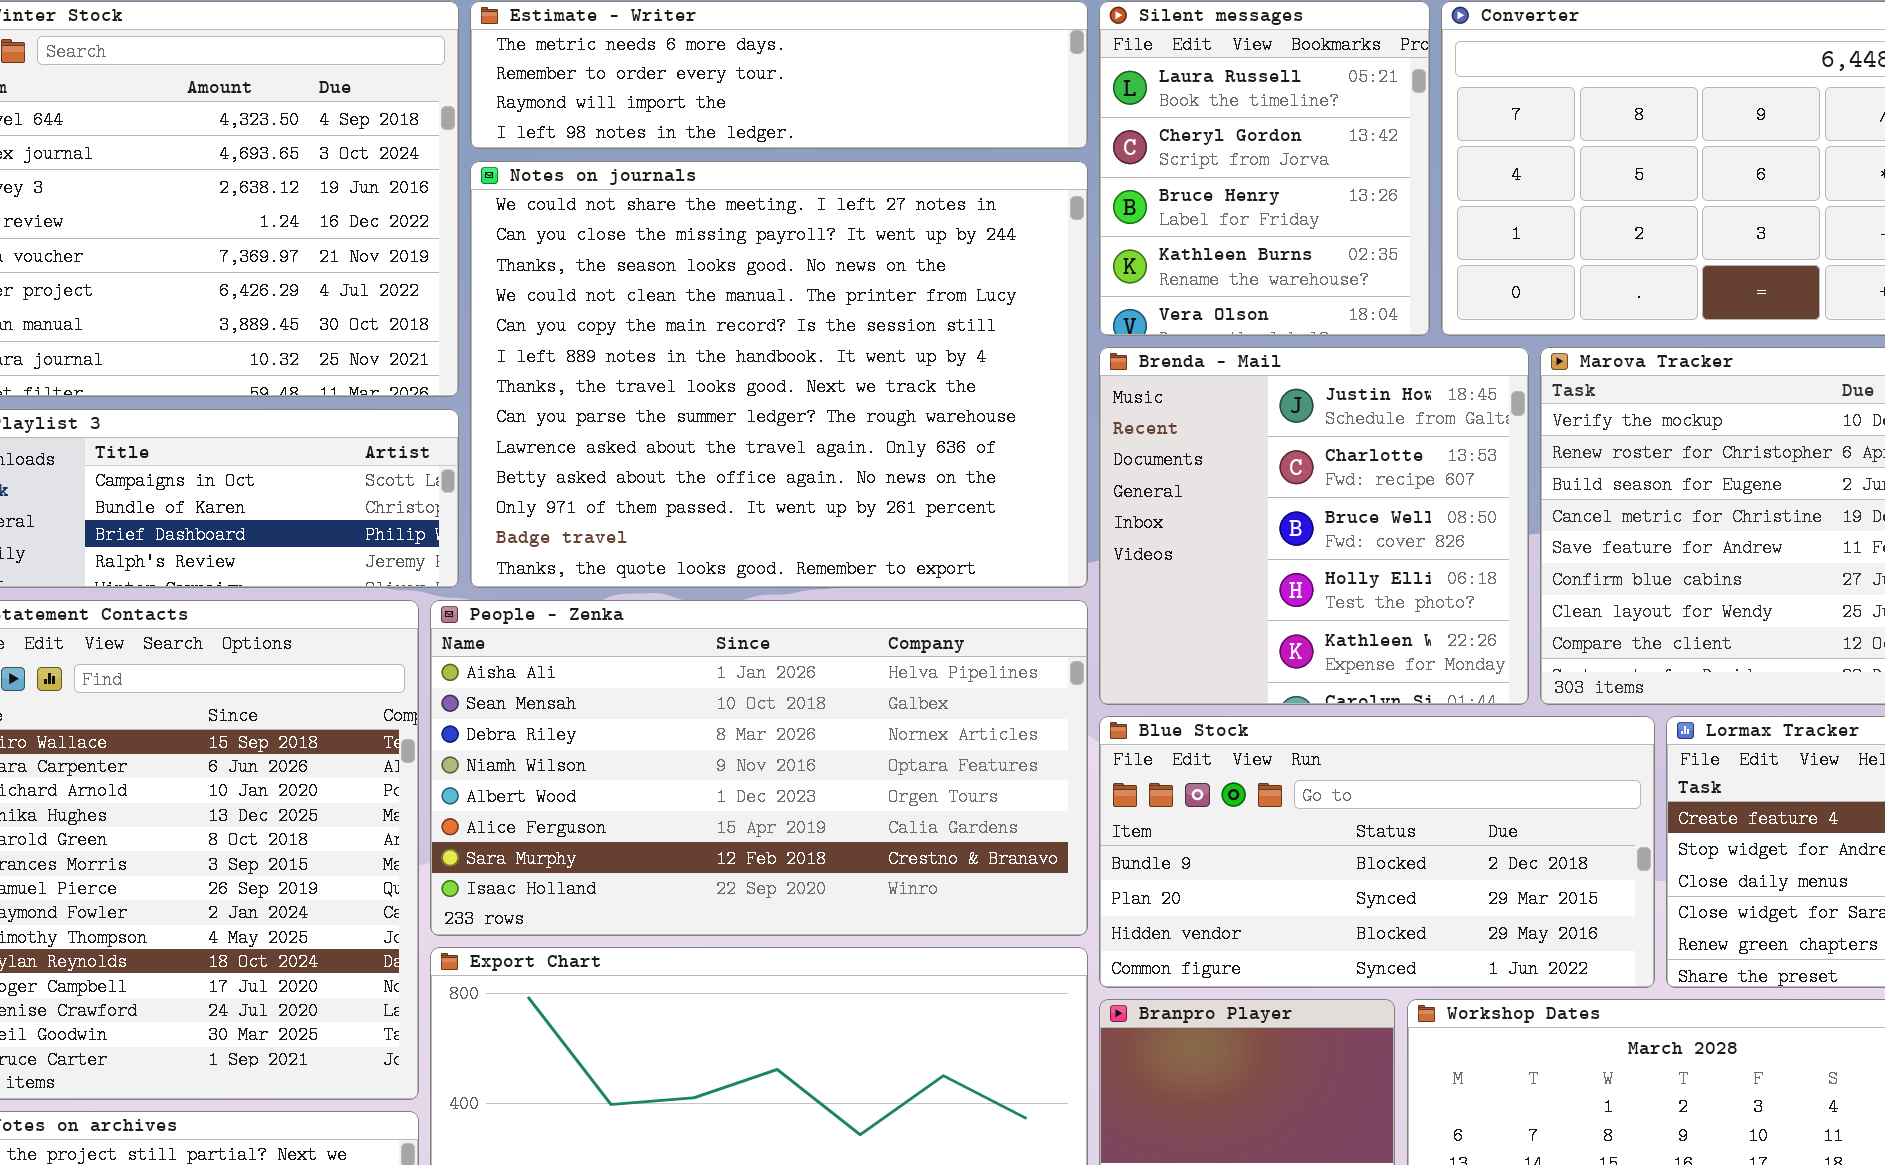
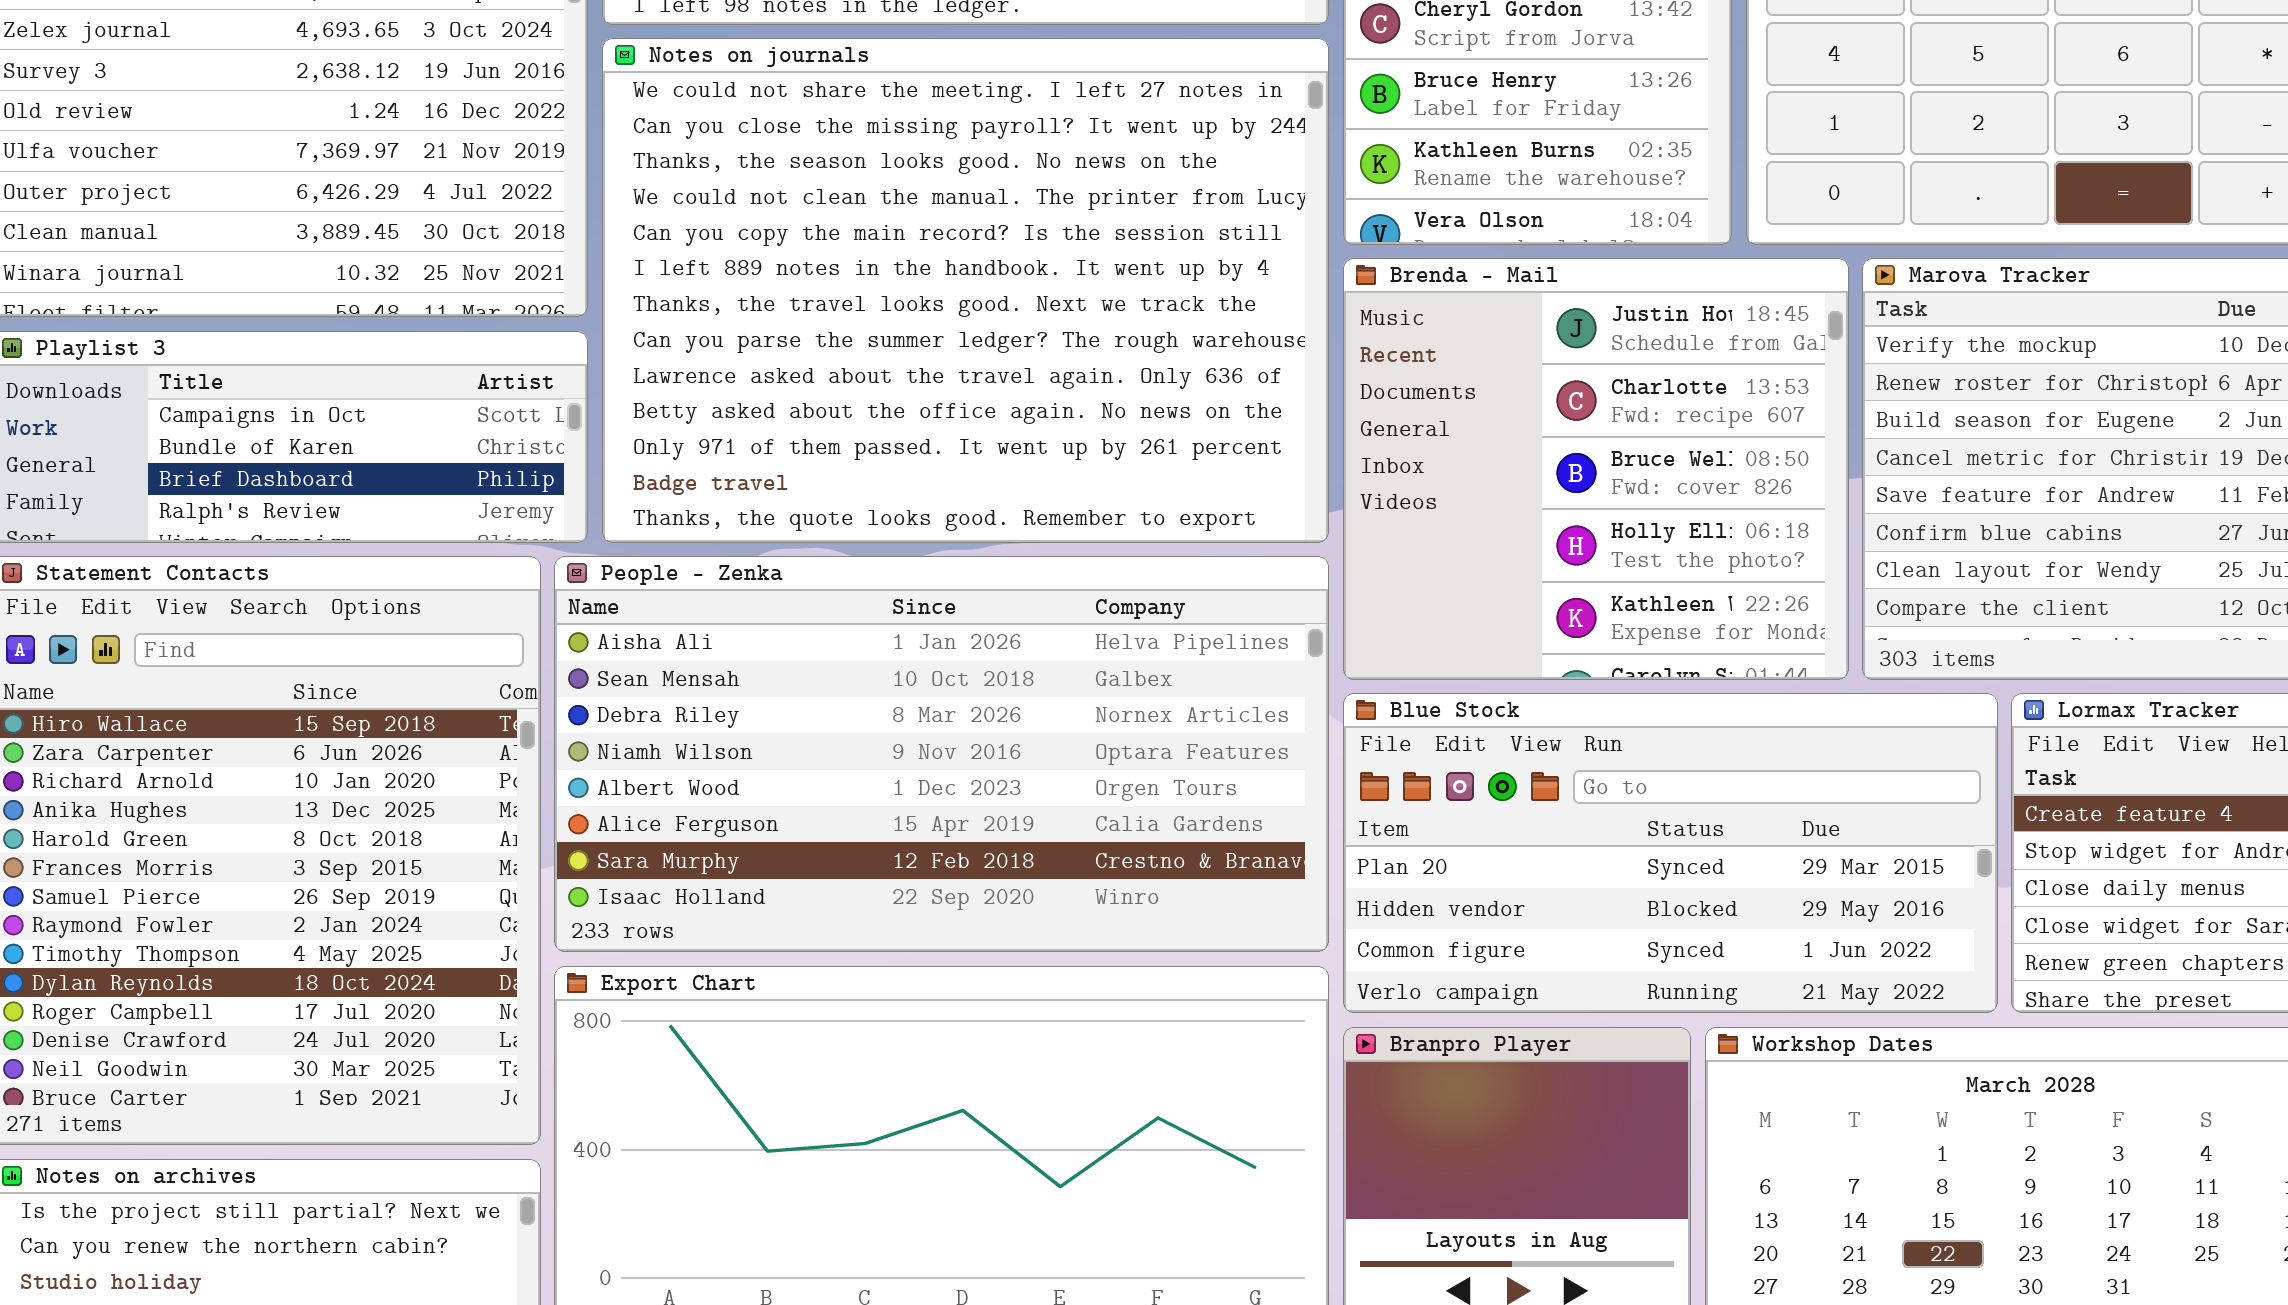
Blue Stock: [1099,716,1655,988] -> [1343,693,1998,1013], scrolled down 1 row

